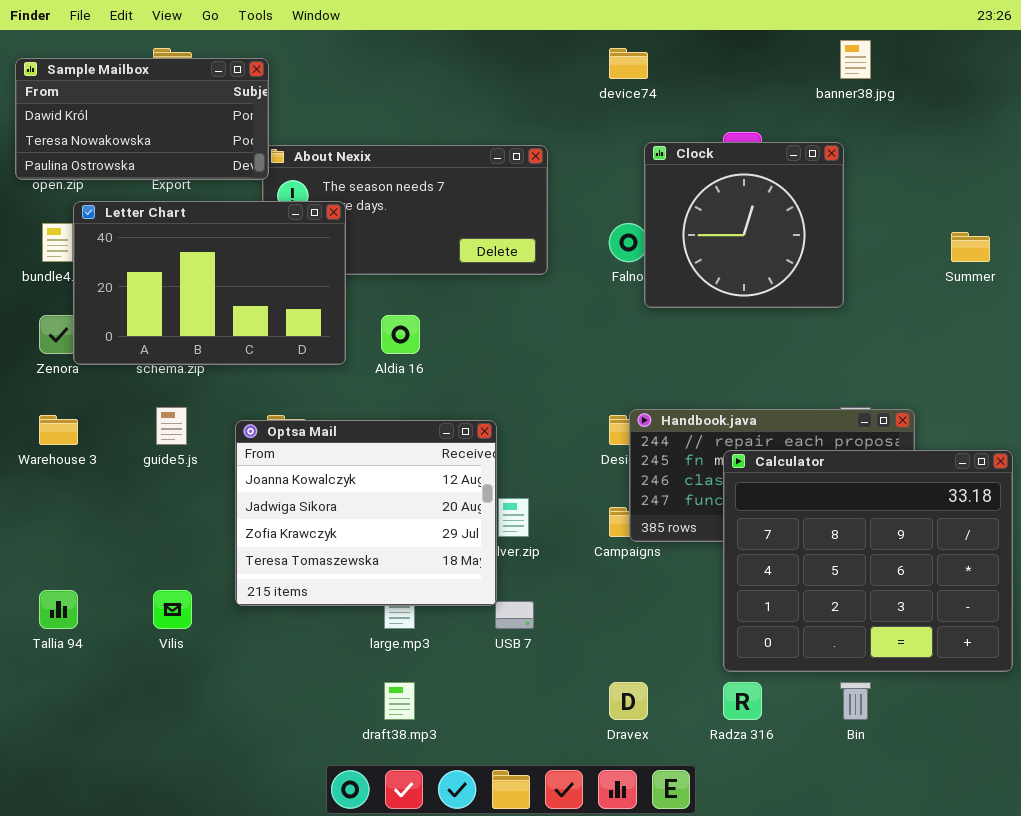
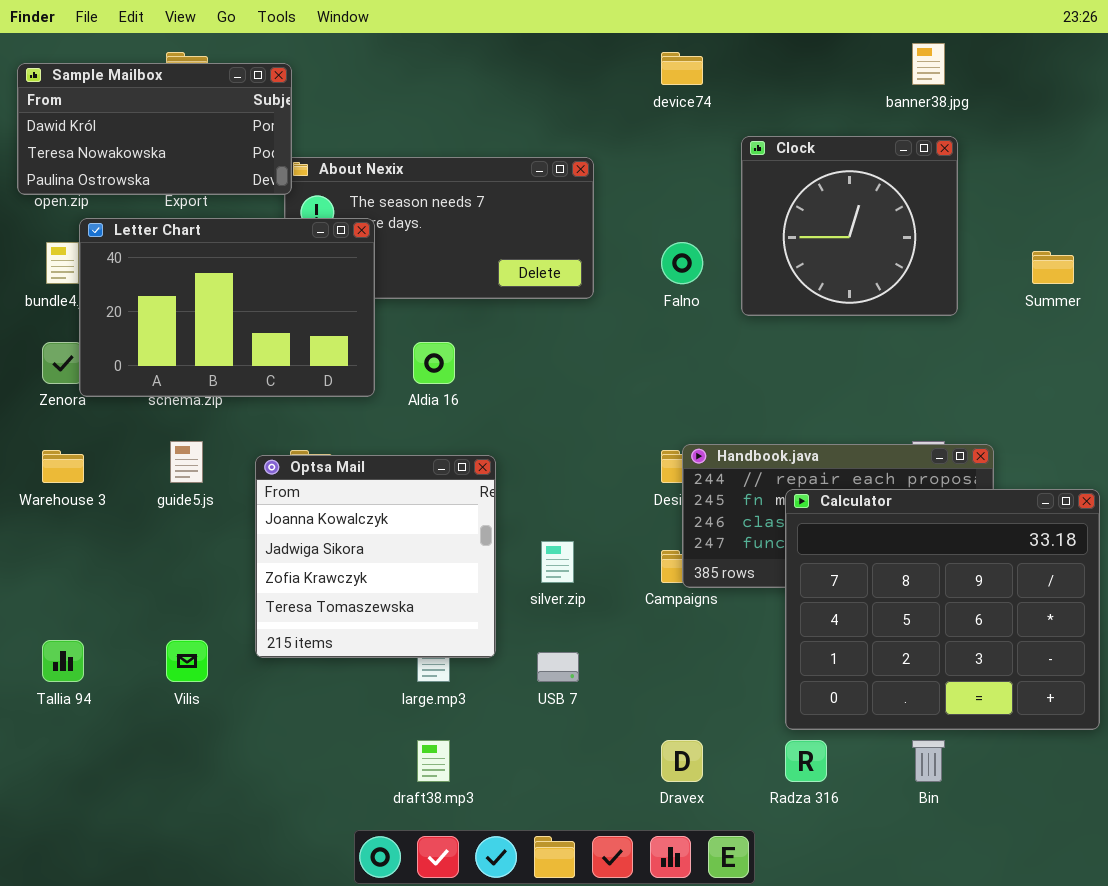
Clock: [644,142,844,308] -> [741,136,958,316], moved
Optsa Mail: [235,420,497,606] -> [255,455,496,658], resized

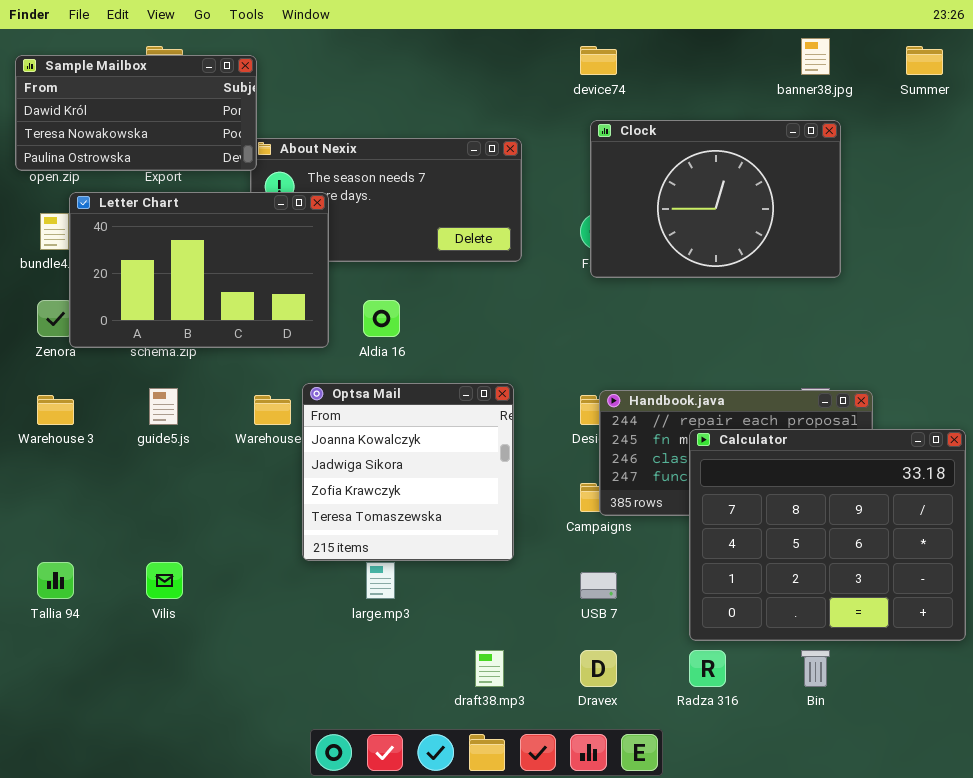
Clock: [741,136,958,316] -> [590,120,841,278], resized
Summer: [1032,251,1074,284] -> [906,46,943,75], moved
Optsa Mail: [255,455,496,658] -> [302,383,514,561], moved
USB 7: [537,652,579,682] -> [580,572,617,599], moved
draft38.mp3: [417,740,450,782] -> [475,650,504,687], moved

